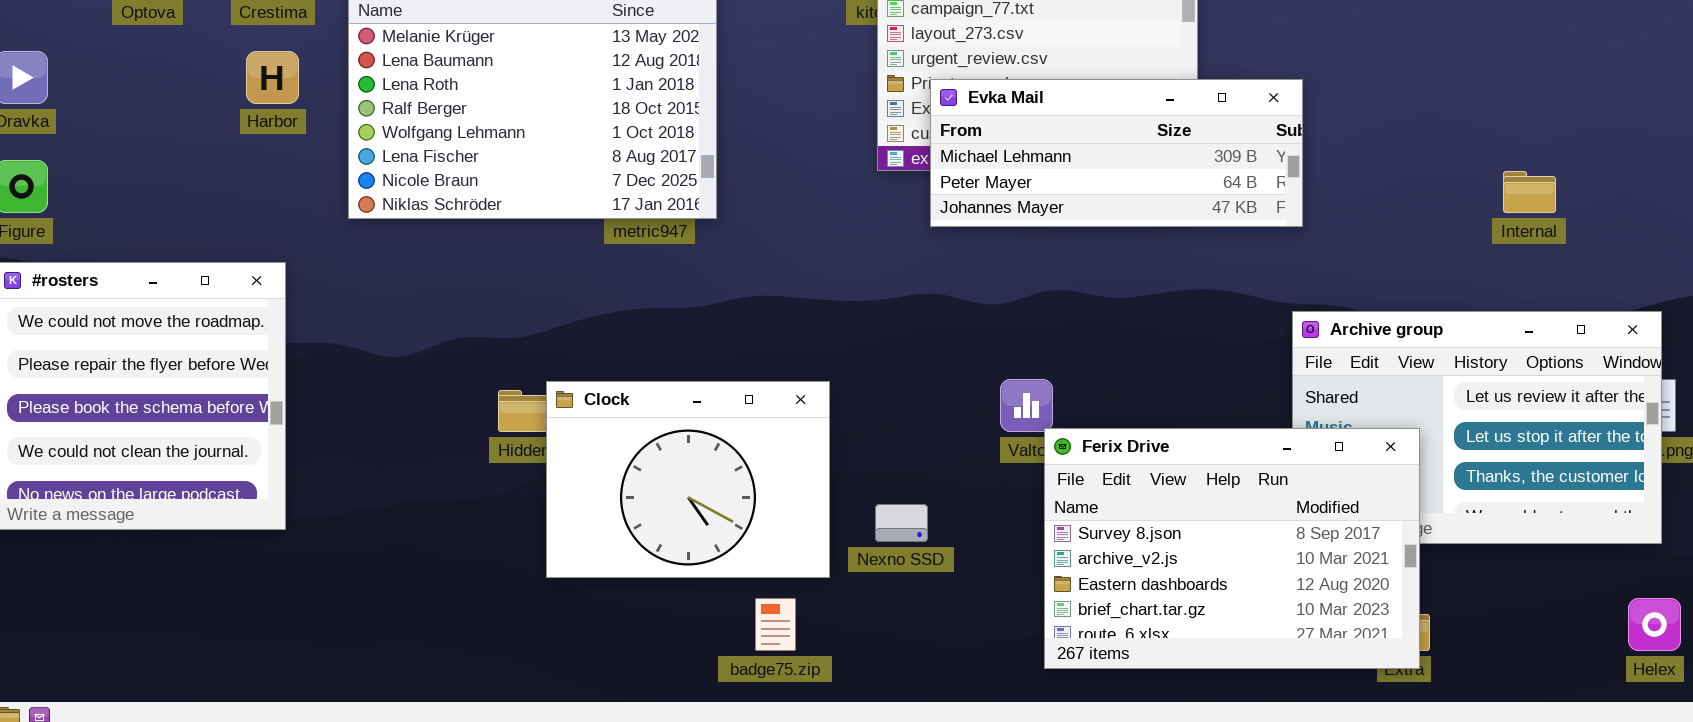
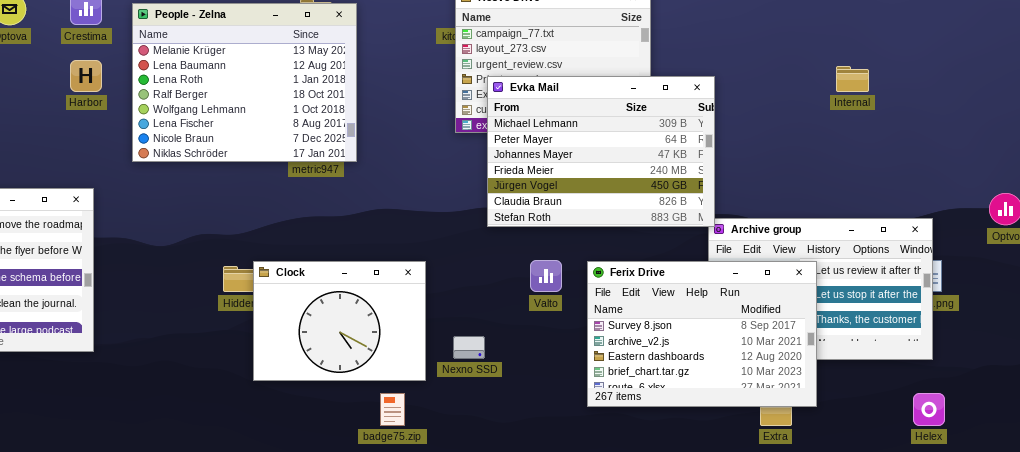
Evka Mail: [930,79,1303,227] -> [487,76,715,227], resized
Internal: [1503,171,1556,213] -> [836,66,869,92], moved
Ferix Drive: [1044,428,1420,669] -> [587,261,817,407], moved

